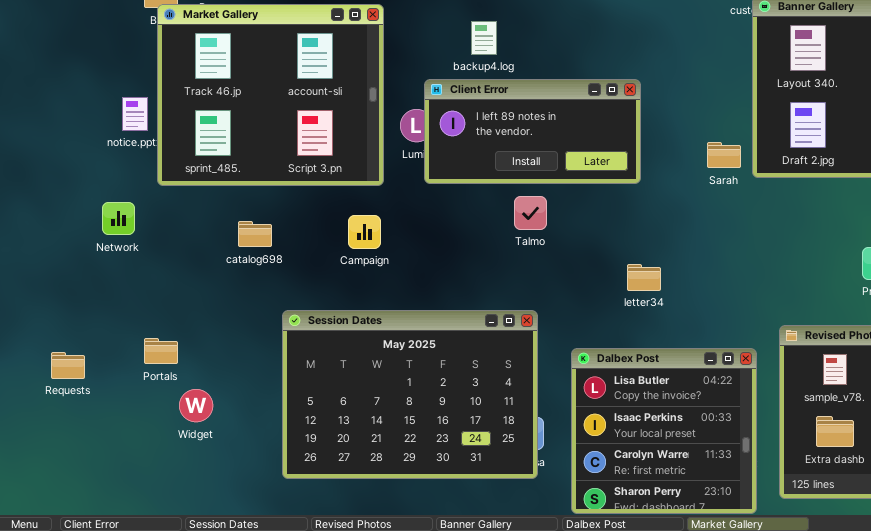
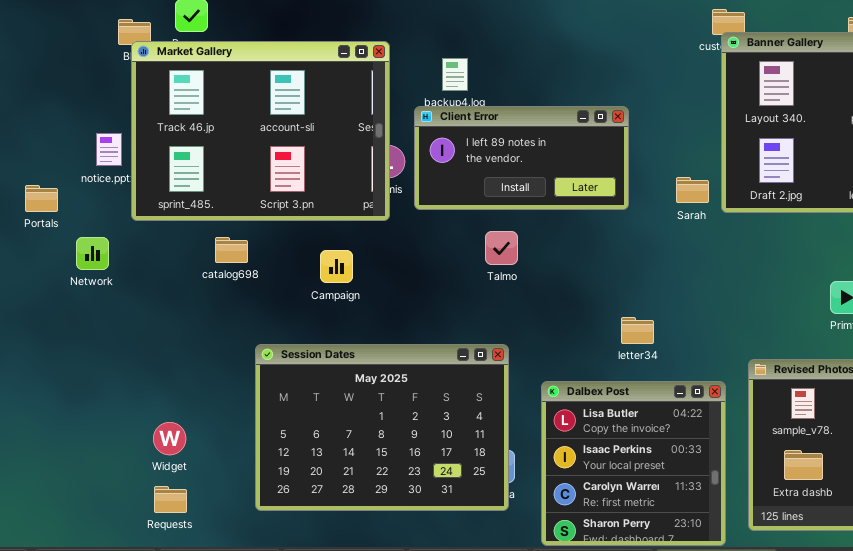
Market Gallery: [157,4,384,186] -> [131,41,390,221], resized
Client Error: [424,79,641,184] -> [414,106,629,210], moved
catalog698: [238,221,272,247] -> [215,237,248,263], moved
letter34: [627,264,661,291] -> [621,317,654,344], moved
Portals: [144,338,178,364] -> [25,185,58,212], moved
Requests: [51,352,85,379] -> [154,486,187,513], moved

